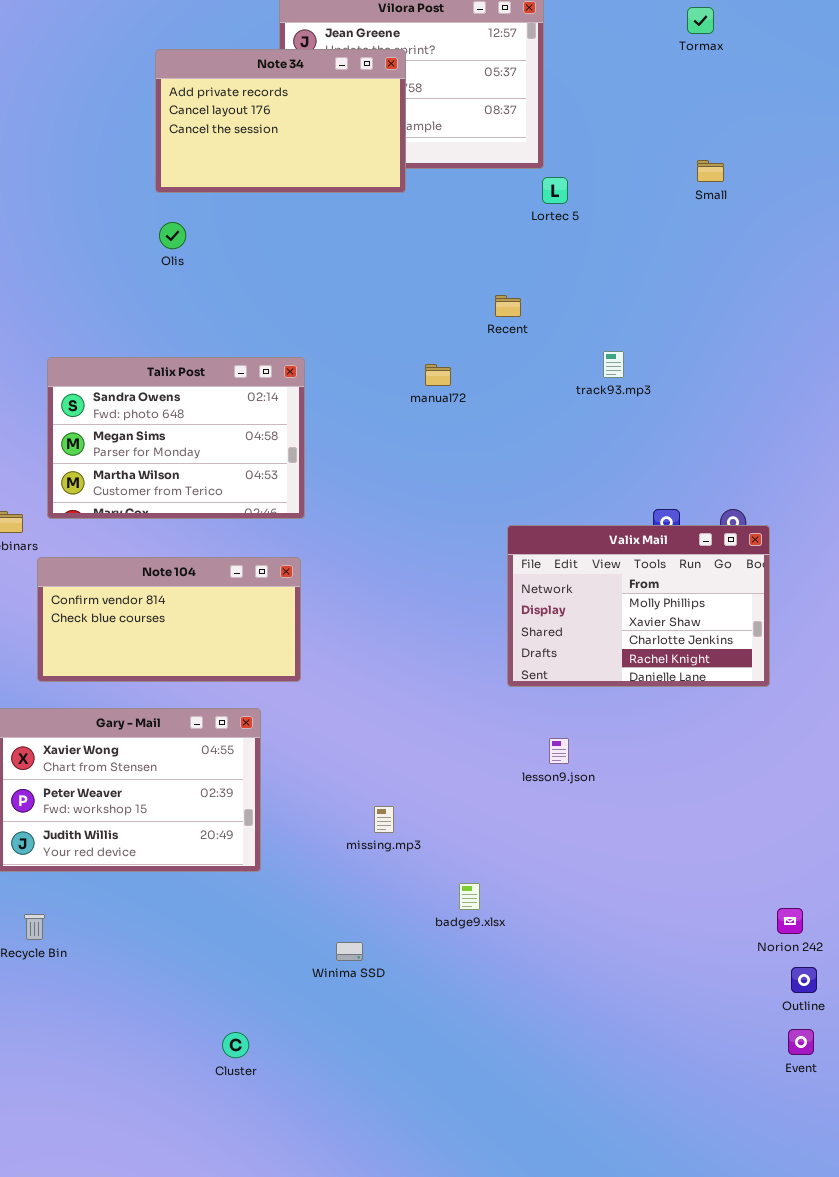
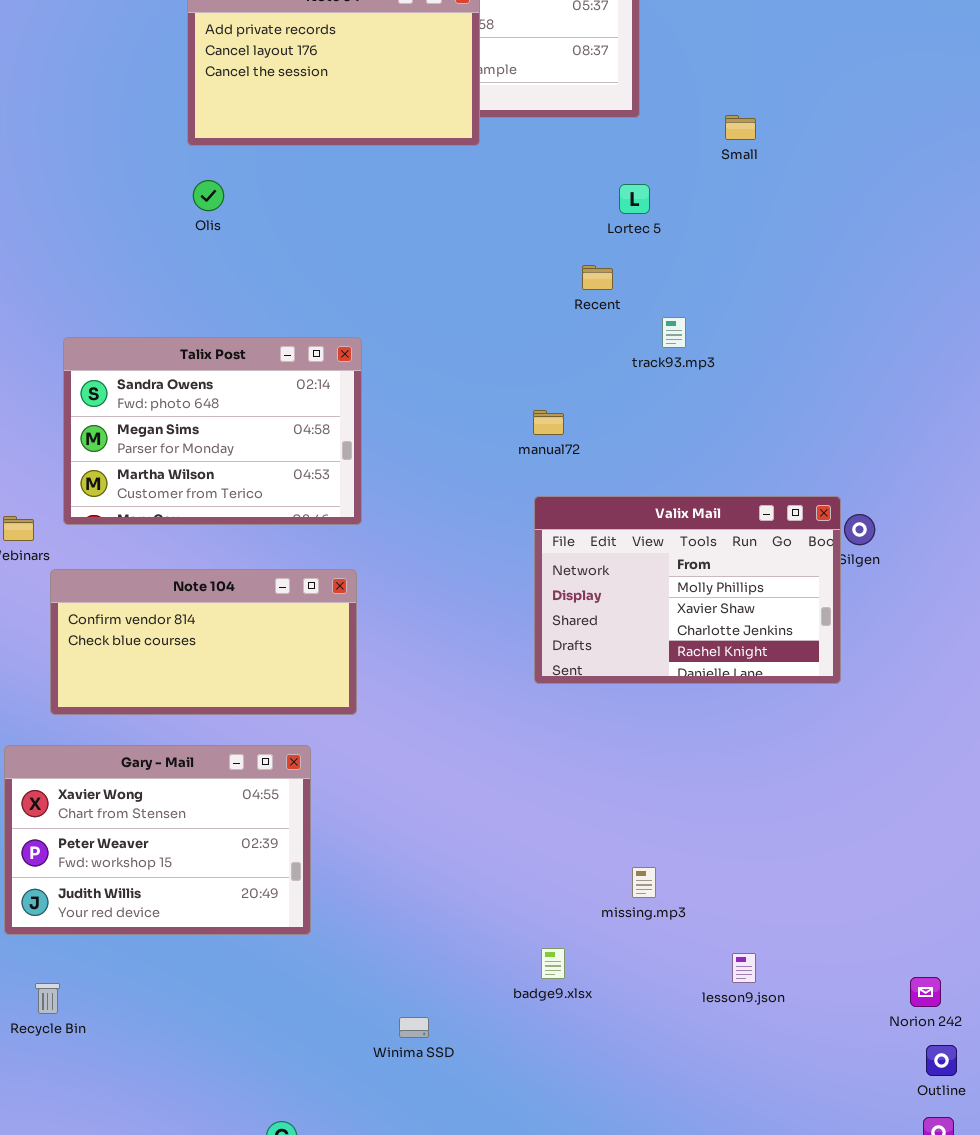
Small: [697,160,724,182] -> [725,115,756,140], moved
Lortec 5: [542,177,568,204] -> [619,184,650,214], moved
track93.mp3: [603,351,624,378] -> [662,317,686,348], moved
manual72: [425,364,451,386] -> [533,410,564,435], moved
Valix Mail: [507,525,770,687] -> [534,496,841,684], moved
lesson9.json: [549,738,569,764] -> [732,953,756,983], moved
missing.mp3: [374,806,394,833] -> [632,867,656,898], moved

